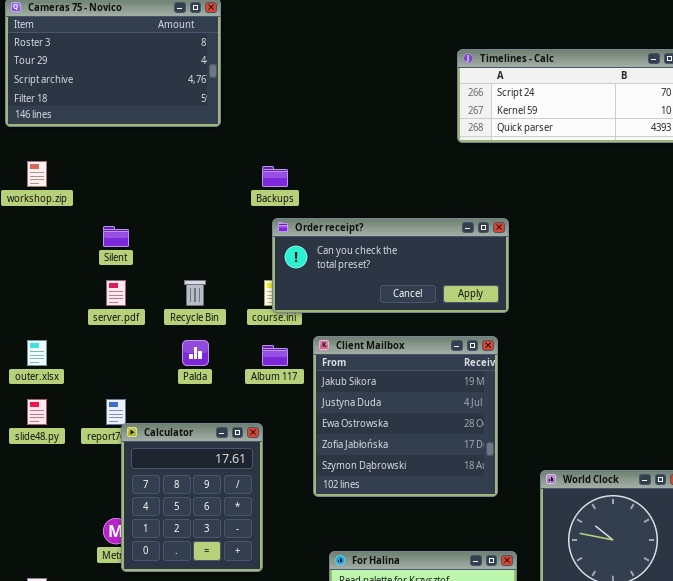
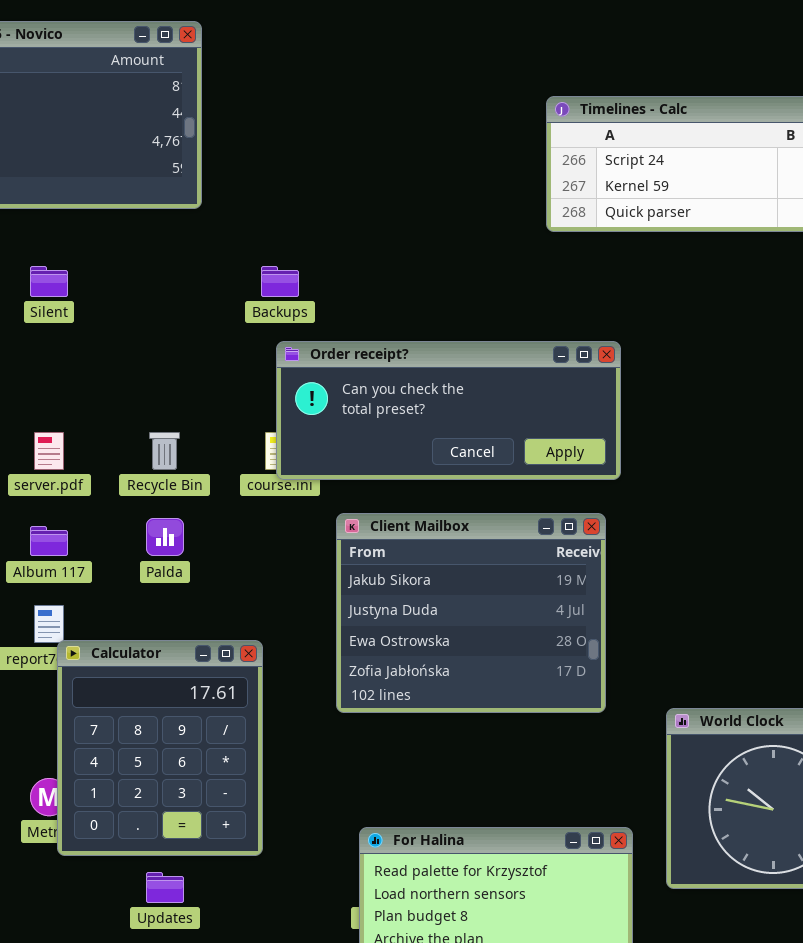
Silent: [103,226,129,247] -> [30,266,68,297], moved
Client Mailbox: [313,336,498,497] -> [336,513,606,713], resized
Album 117: [262,345,288,366] -> [30,526,68,556], moved

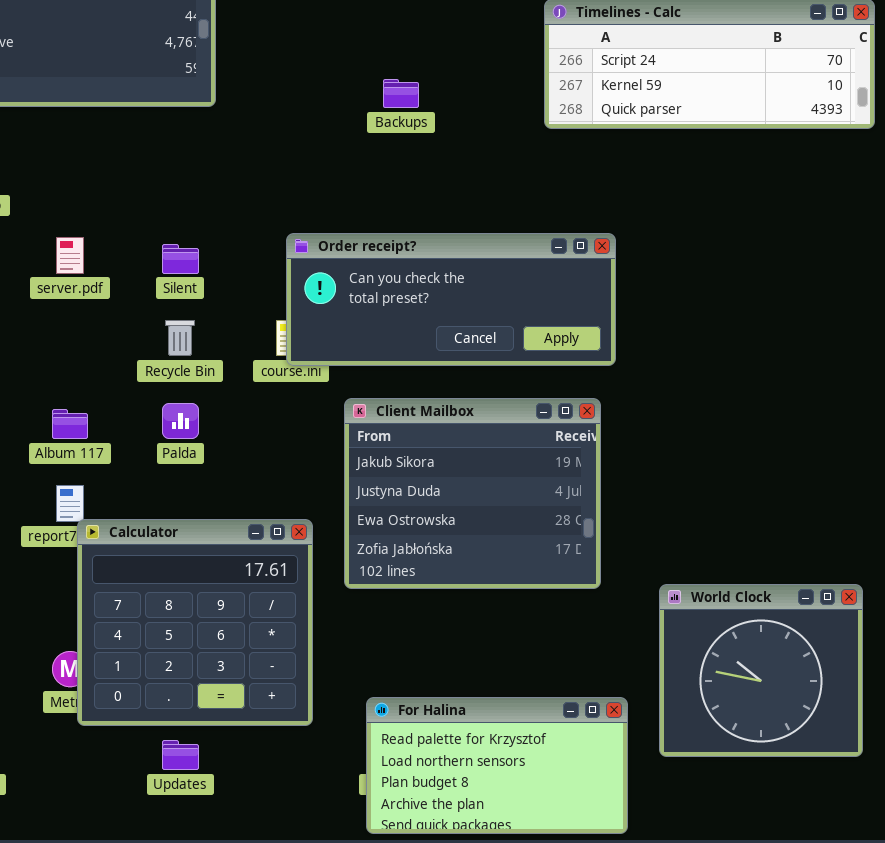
Silent: [30,266,68,297] -> [162,244,199,274], moved
Backups: [261,266,299,297] -> [383,79,419,108], moved
server.pdf: [34,432,64,470] -> [56,237,84,274], moved
Calculator: [57,640,263,856] -> [77,519,313,726], resized

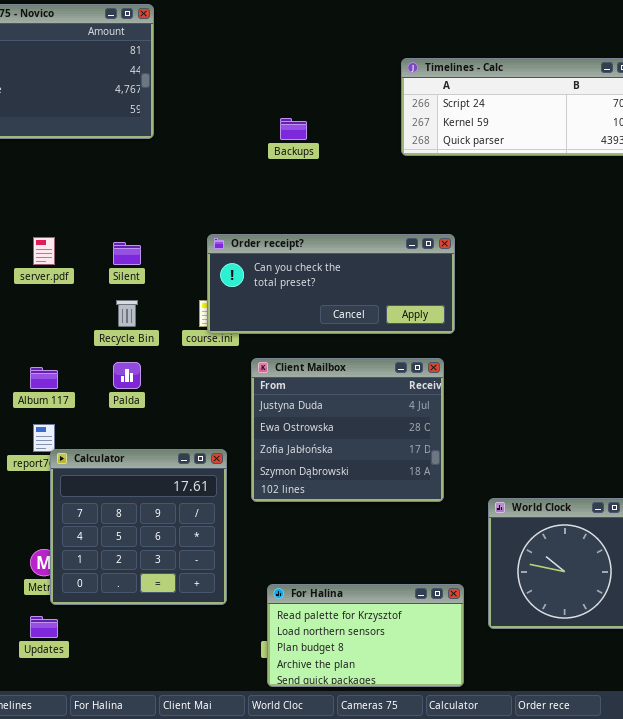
Client Mailbox: [344,398,601,589] -> [251,358,444,502], scrolled down 1 row
Updates: [162,740,199,770] -> [30,616,58,638], moved

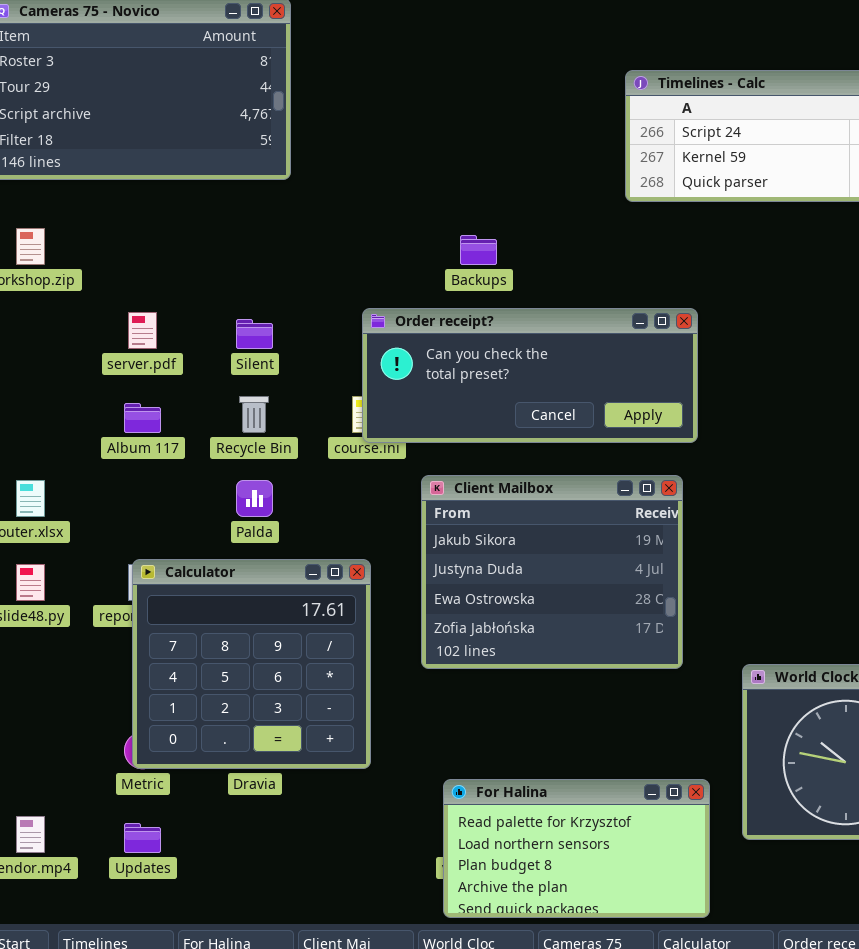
Backups: [280,118,307,140] -> [460,235,497,265], moved
Client Mailbox: [251,358,444,502] -> [421,475,683,669], scrolled up 1 row
Album 117: [30,367,58,389] -> [124,403,161,433], moved
Calculator: [50,449,227,605] -> [132,559,371,769], moved

